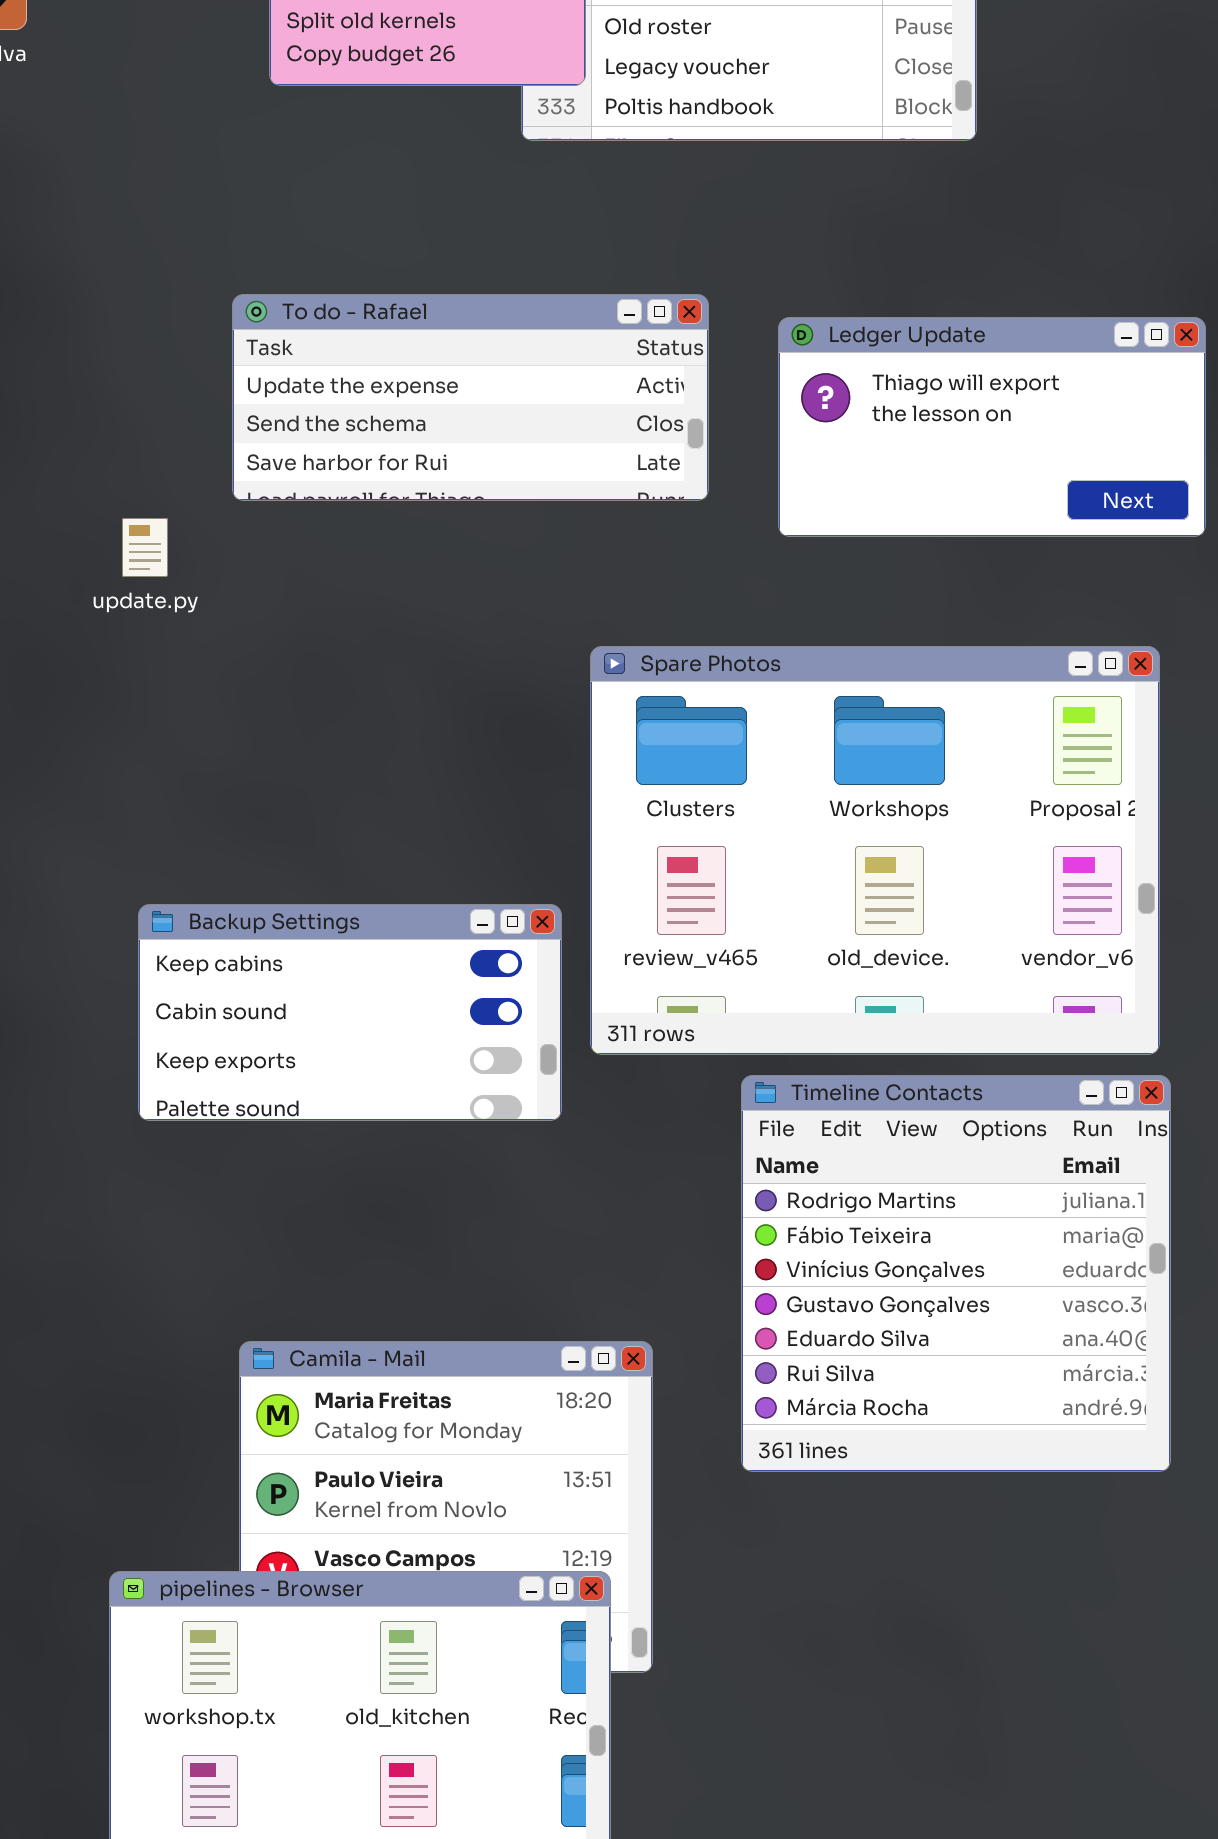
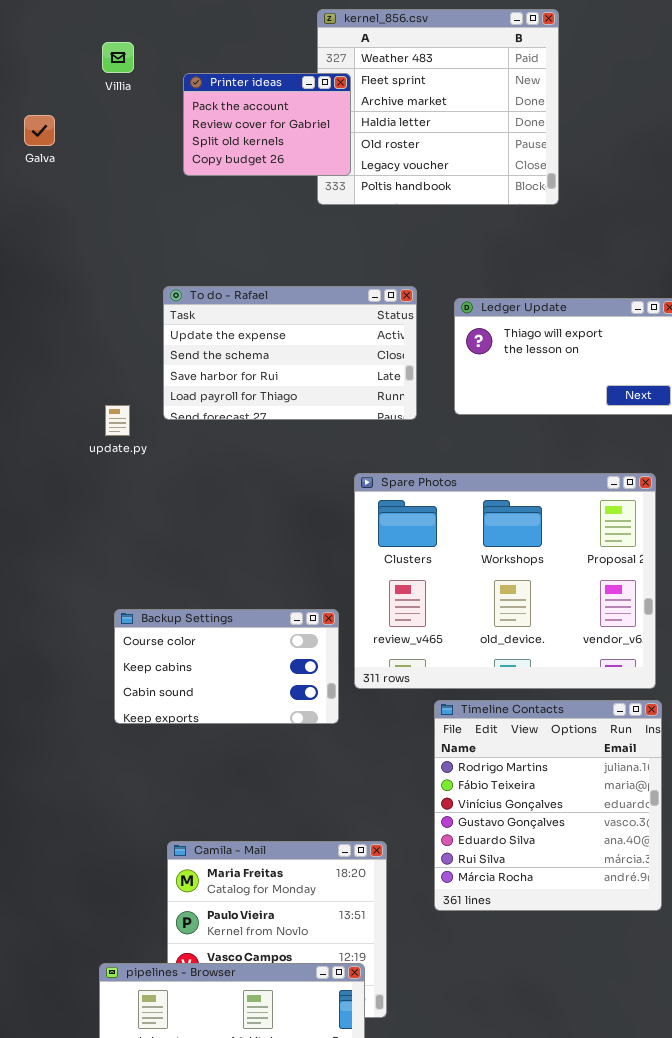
To do - Rafael: [232,294,709,501] -> [163,286,417,420], resized
Backup Settings: [138,904,562,1121] -> [114,609,339,724], scrolled up 1 row

